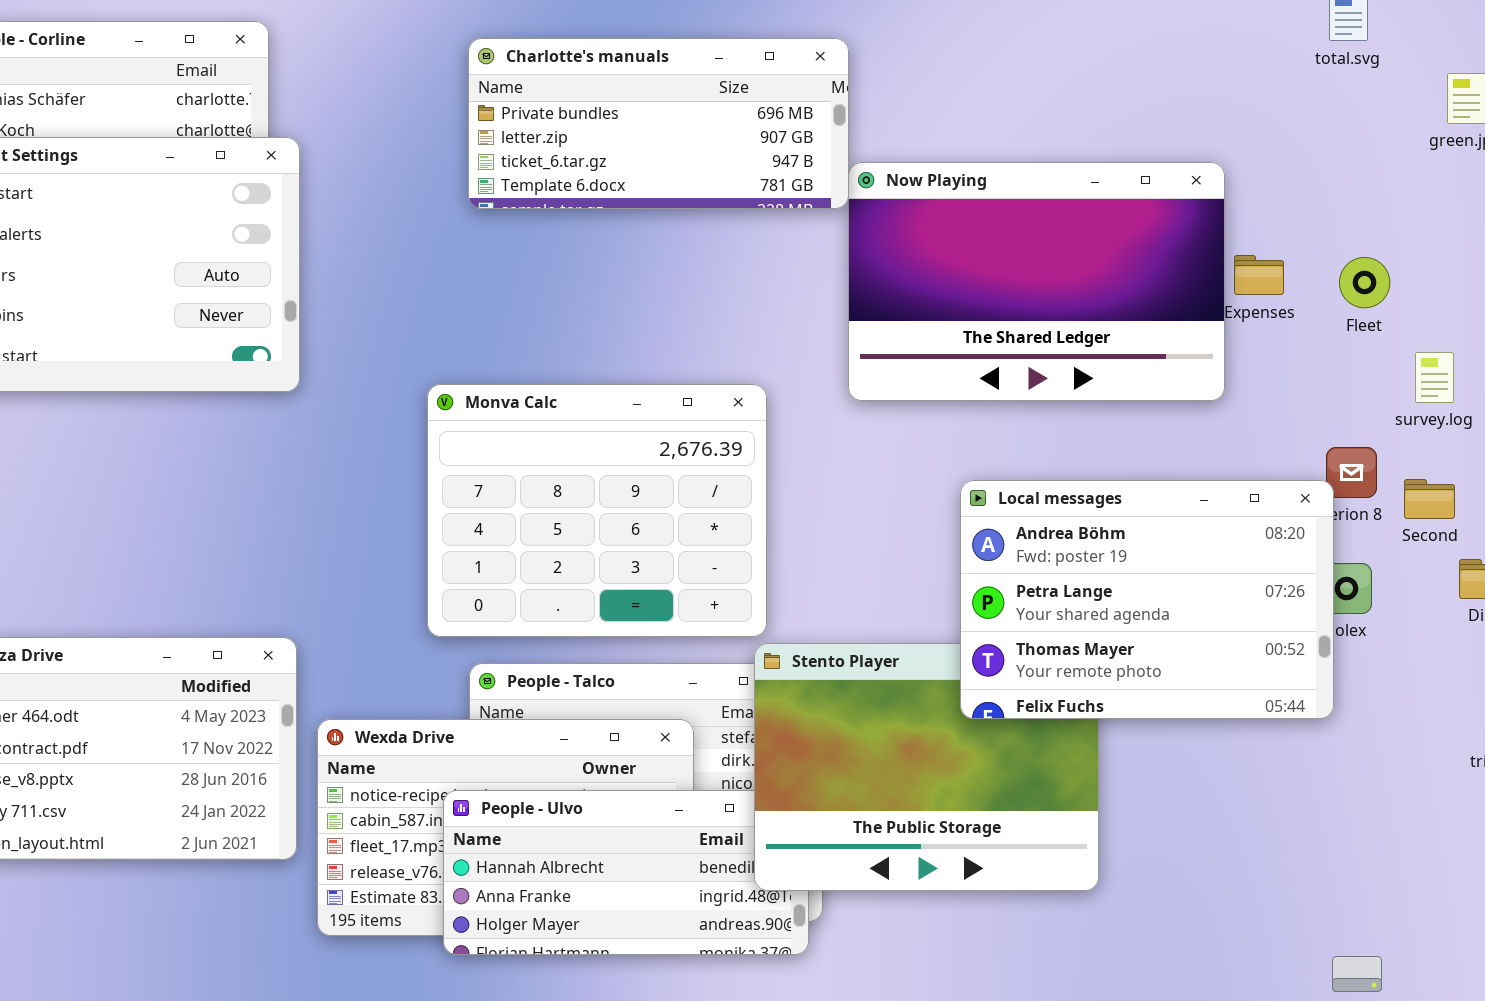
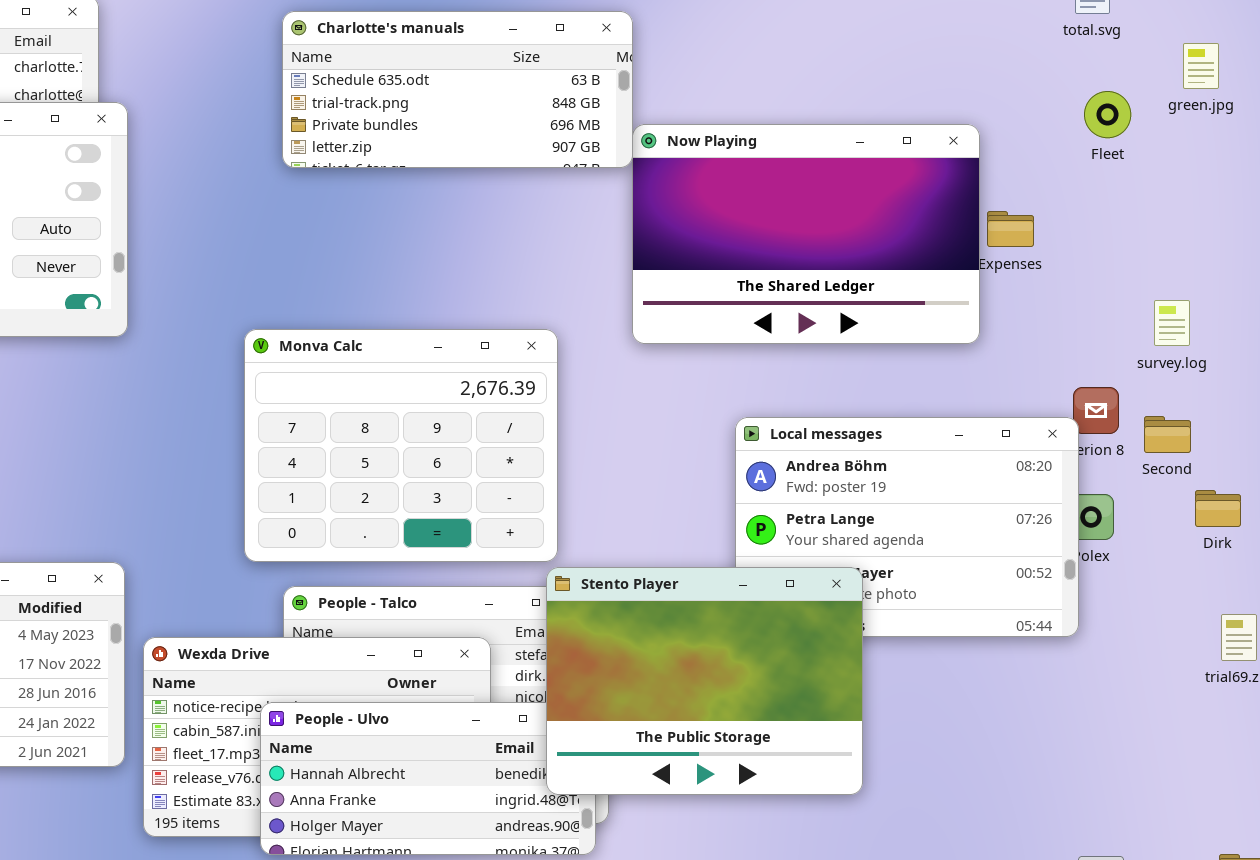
Charlotte's manuals: [468,38,849,209] -> [282,11,633,168], scrolled up 2 rows
Fleet: [1339,257,1390,308] -> [1084,91,1131,138], moved
Stento Player: [754,643,1099,891] -> [546,567,863,795], raised

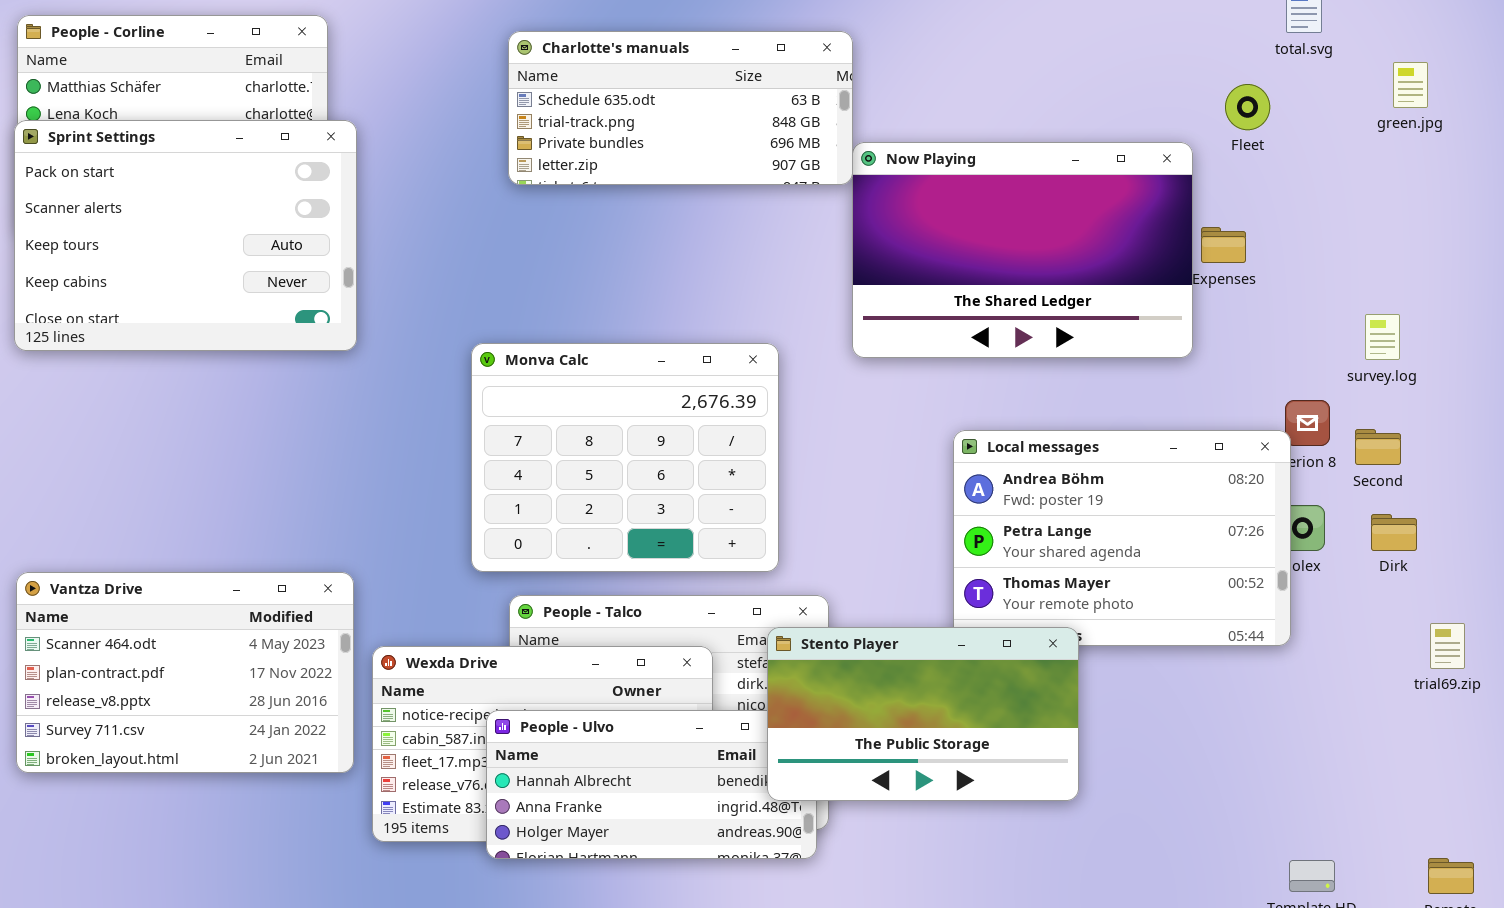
Fleet: [1084,91,1131,138] -> [1225,84,1270,130], moved
Dirk: [1195,490,1241,527] -> [1371,514,1417,551], moved
Stento Player: [546,567,863,795] -> [767,627,1079,801], resized

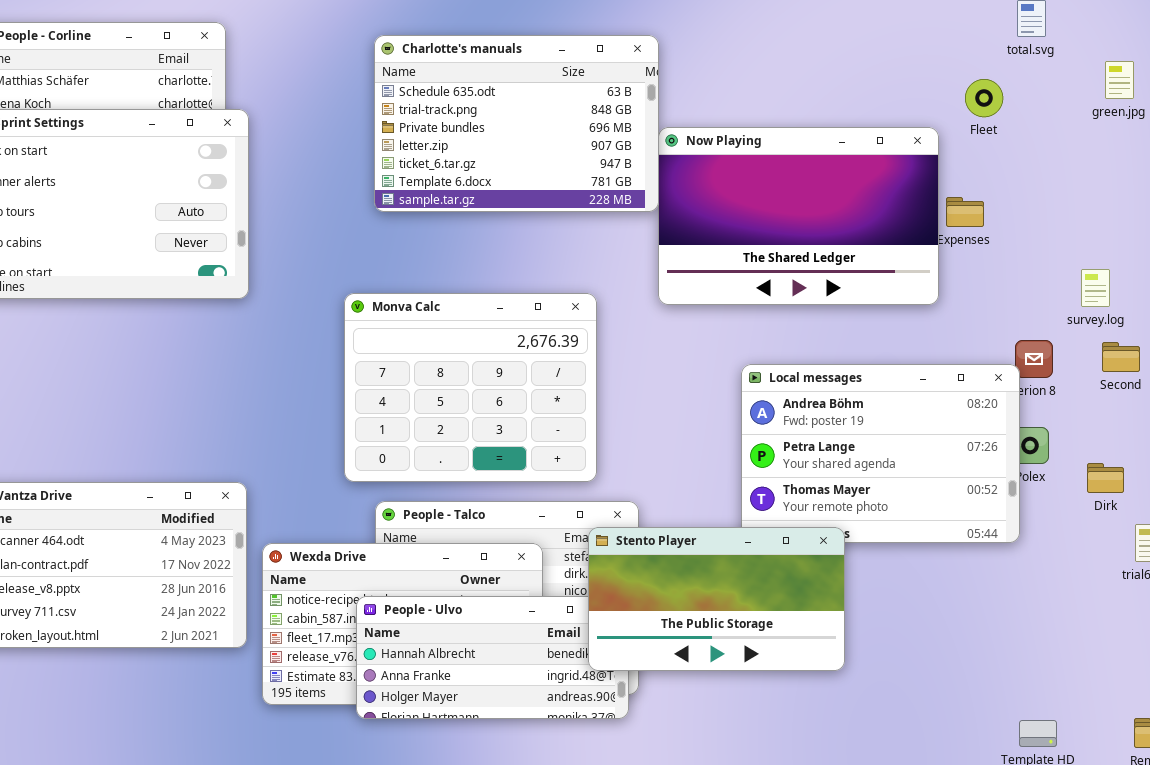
Charlotte's manuals: [508,31,853,185] -> [374,35,659,212], resized
Second: [1355,429,1401,465] -> [1102,342,1140,372], moved
Dirk: [1371,514,1417,551] -> [1087,463,1124,493], moved

